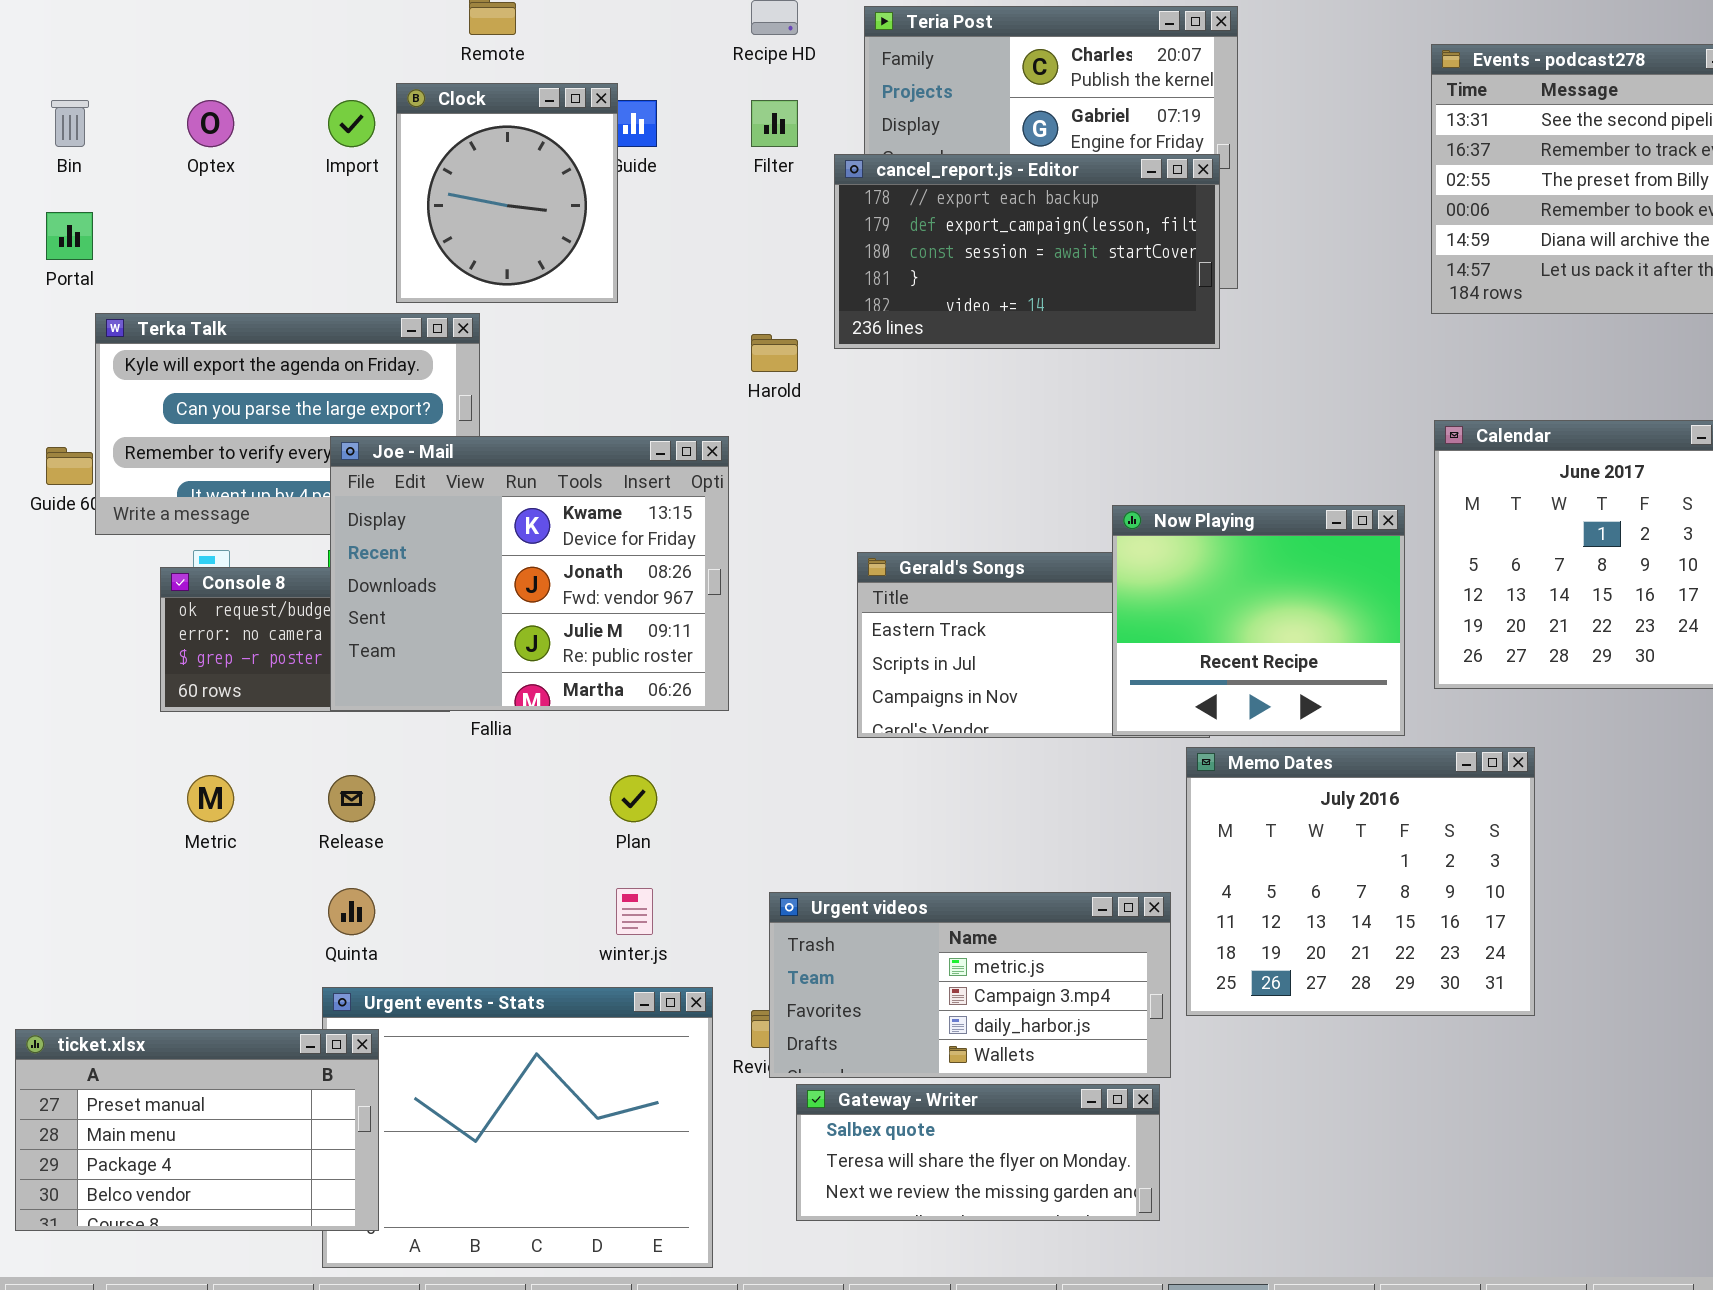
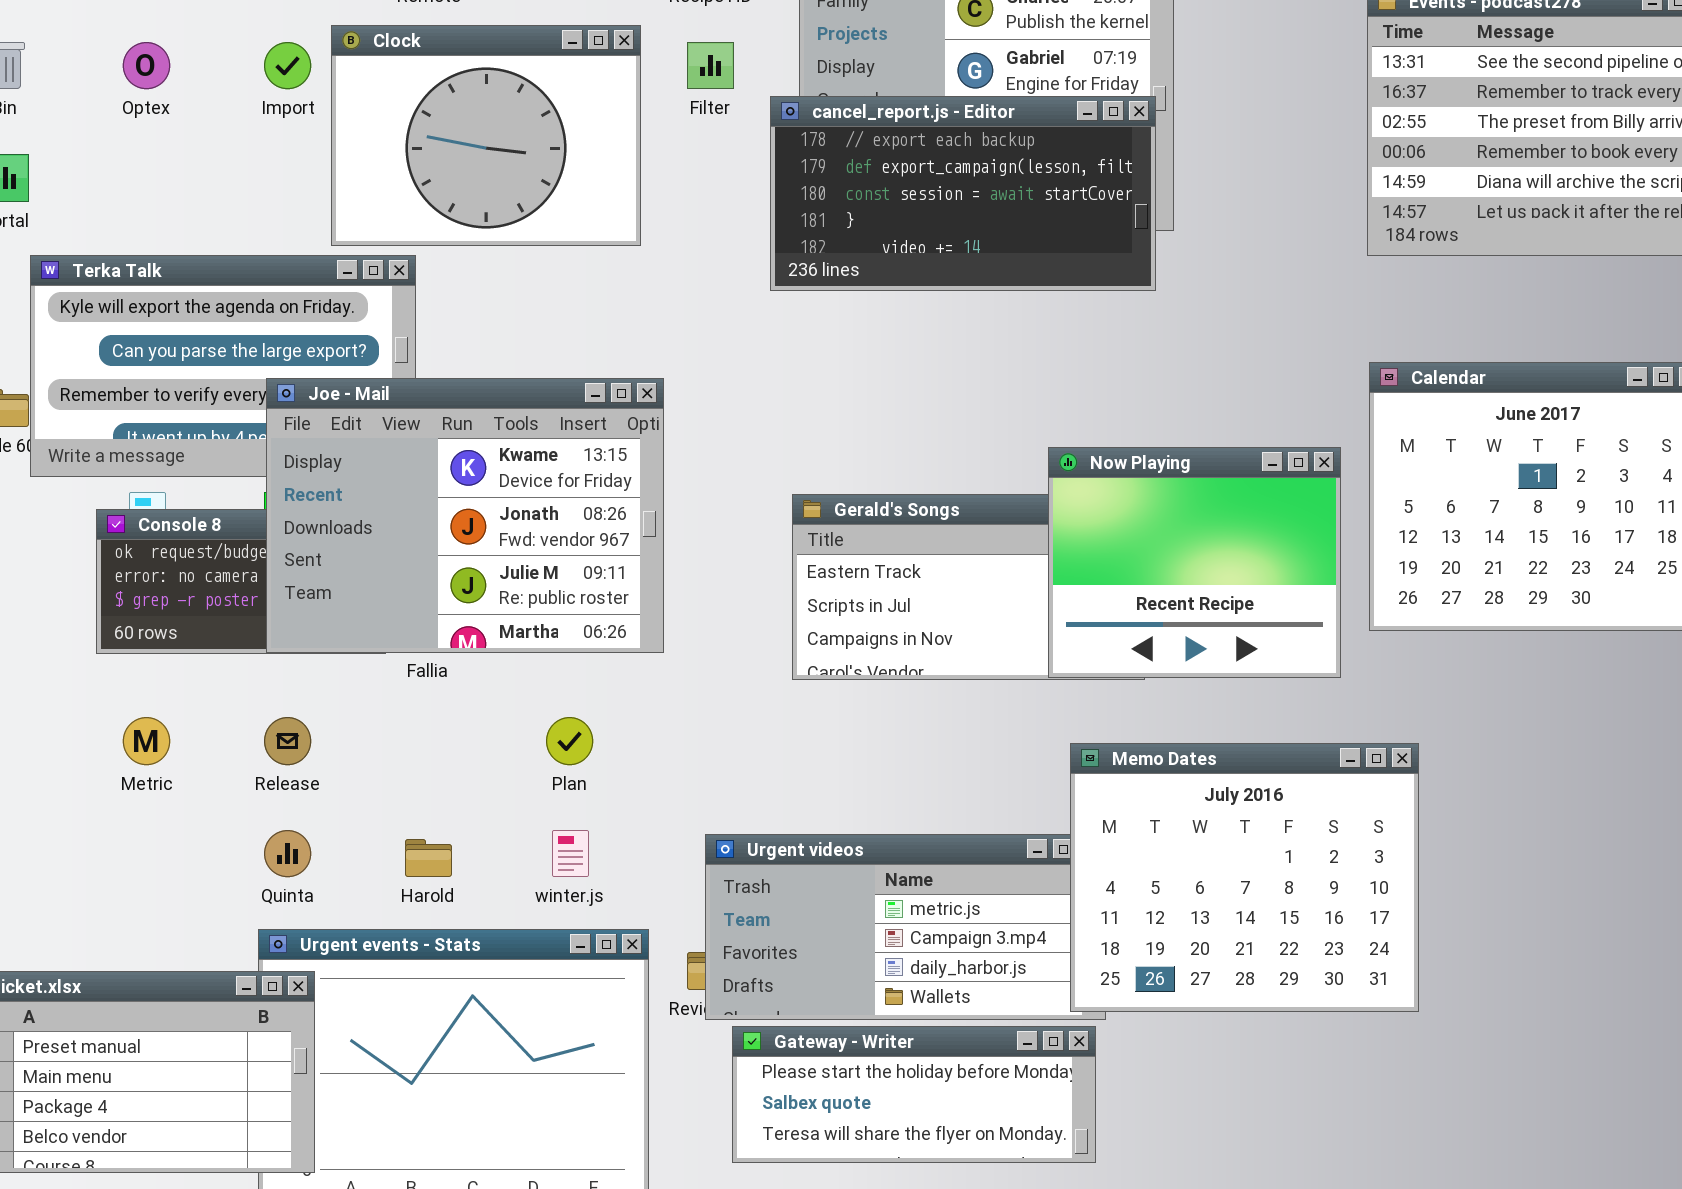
Clock: [396,83,618,303] -> [331,25,641,246], resized
Harold: [751,334,798,372] -> [405,839,452,877], moved
Memo Dates: [1186,747,1535,1016] -> [1070,743,1419,1012], moved
Gateway - Writer: [796,1084,1160,1221] -> [732,1026,1096,1163], scrolled up 1 row

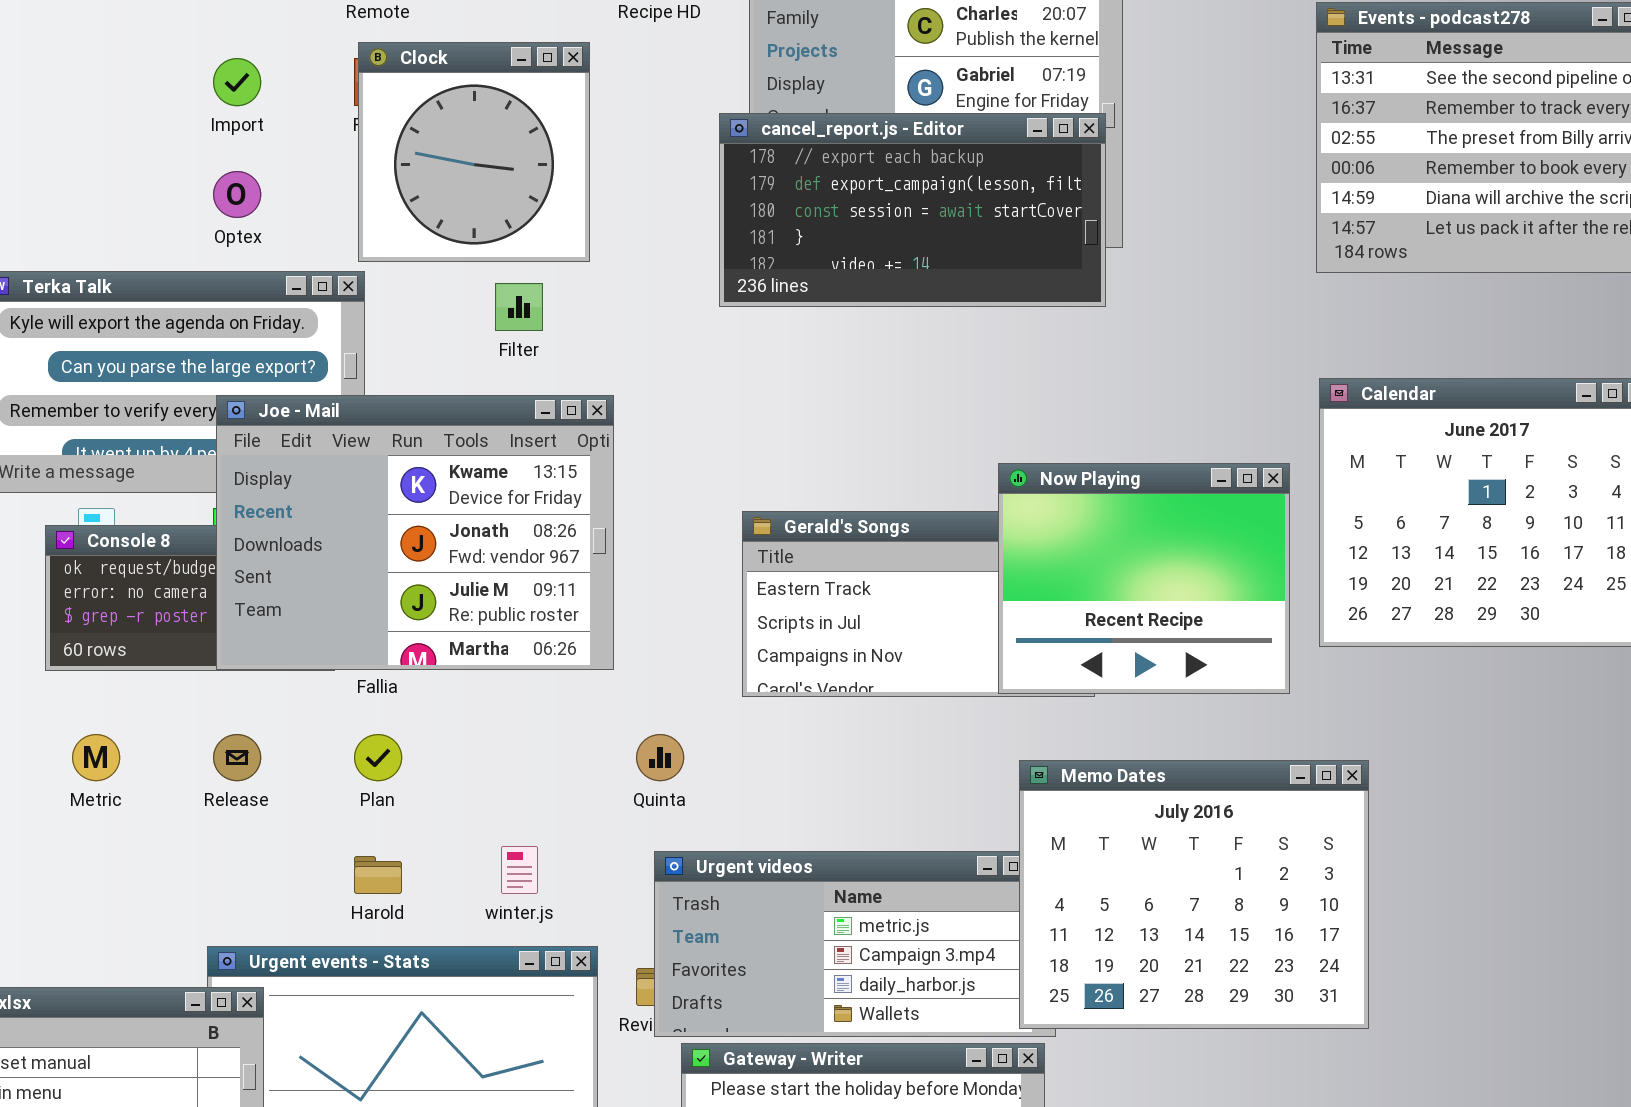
Clock: [331,25,641,246] -> [358,42,590,262], resized
Optex: [123,42,170,89] -> [213,171,261,218], moved
Filter: [687,42,734,89] -> [495,283,543,331], moved
Plan: [546,717,593,765] -> [354,734,402,781], moved
Quinta: [264,830,311,877] -> [636,734,684,781], moved

